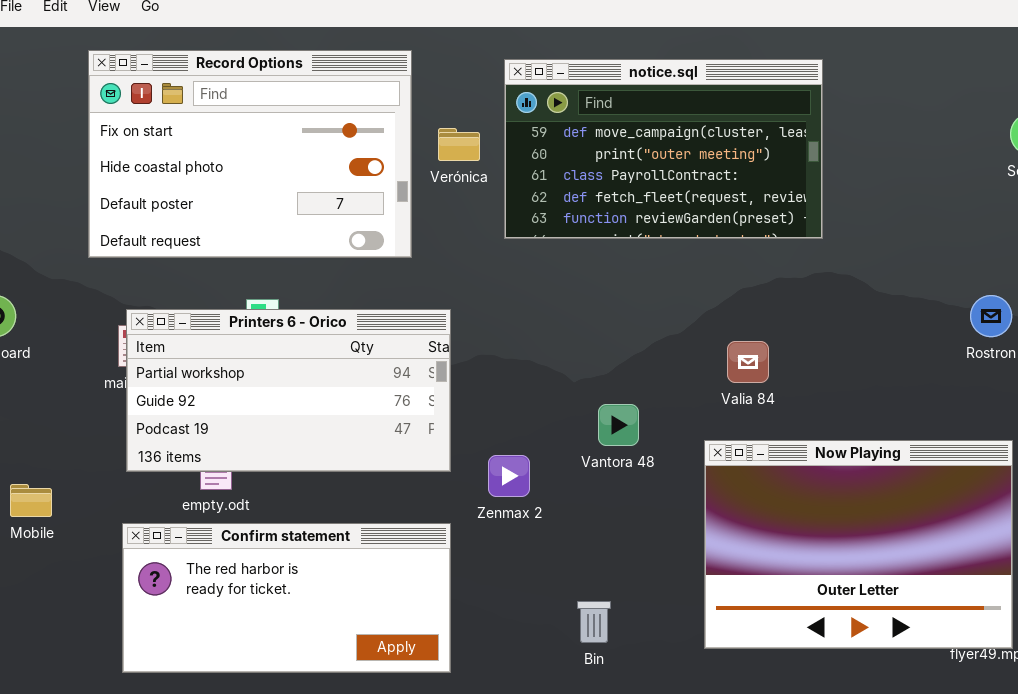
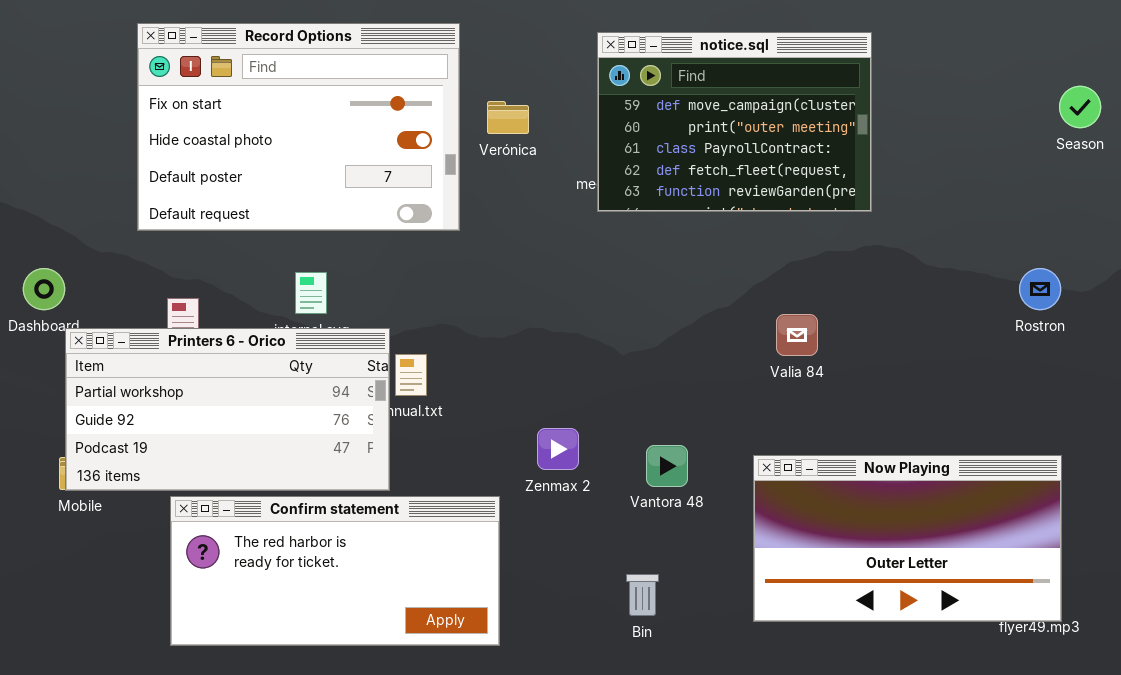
notice.sql: [504,59,823,239] -> [597,32,872,212], resized
Printers 6 - Orico: [126,309,451,472] -> [65,328,390,491], moved
Vantora 48: [598,404,639,446] -> [646,445,688,487], moved
Now Playing: [704,440,1013,649] -> [753,455,1062,622], resized

